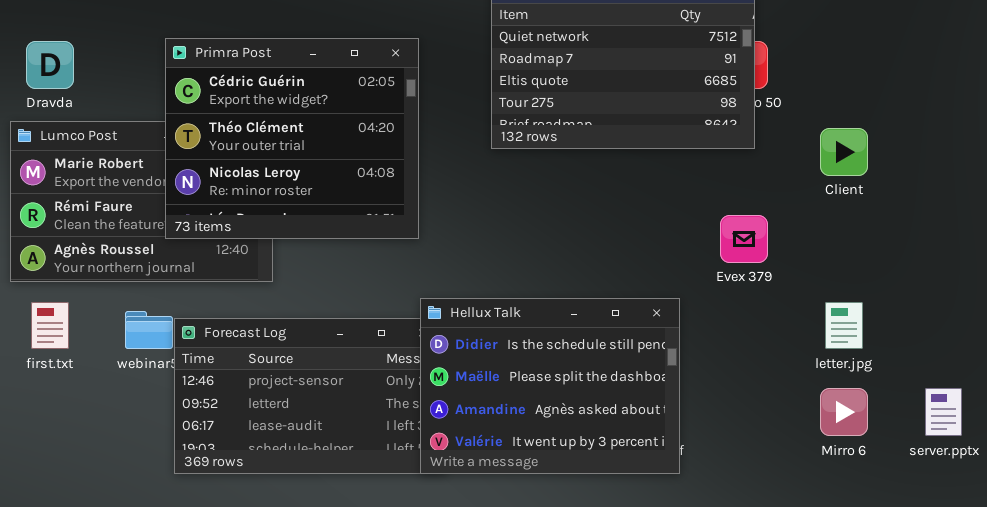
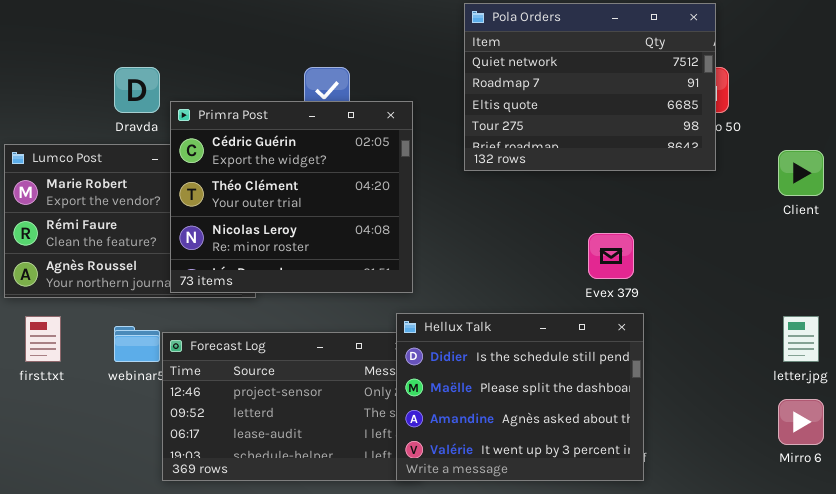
Primra Post: [165,38,419,239] -> [170,101,413,293], moved
Dravda: [26,41,74,89] -> [114,67,160,113], moved
Evex 379: [720,215,768,263] -> [588,233,634,279], moved

